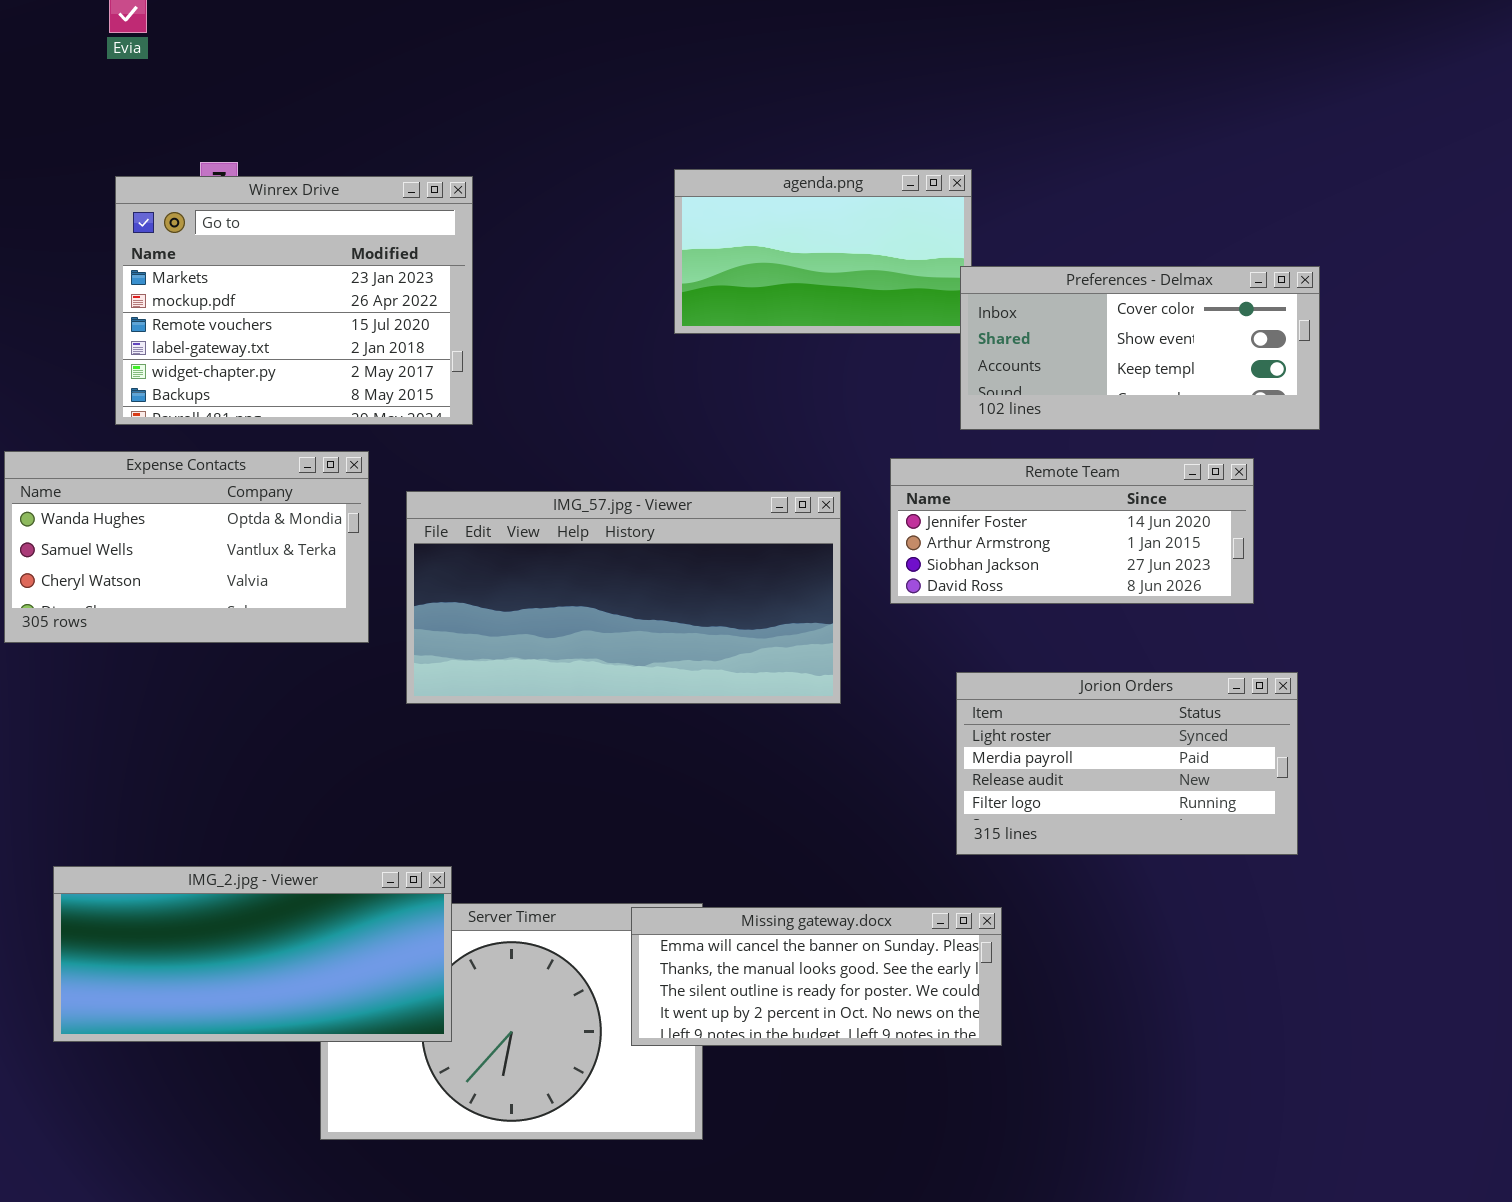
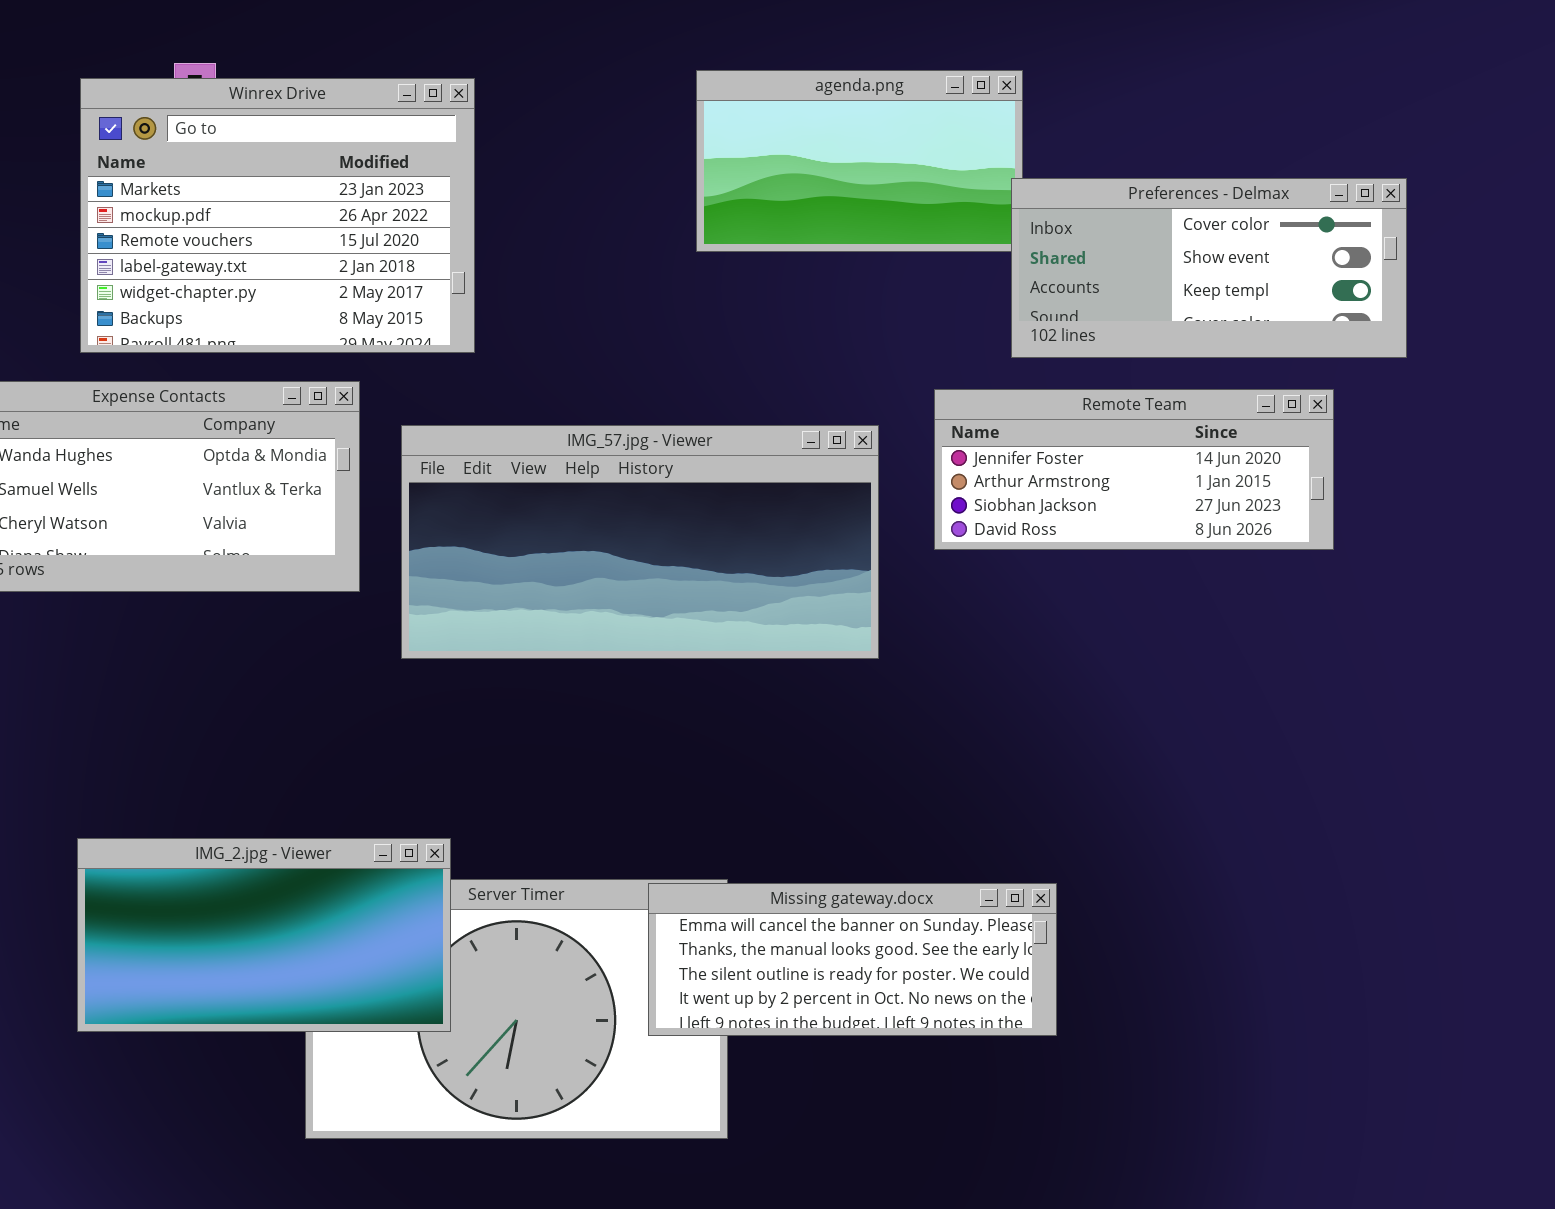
Jorion Orders: [956,672,1298,855] -> none, closed
IMG_2.jpg - Viewer: [53,866,452,1042] -> [77,838,451,1032], resized

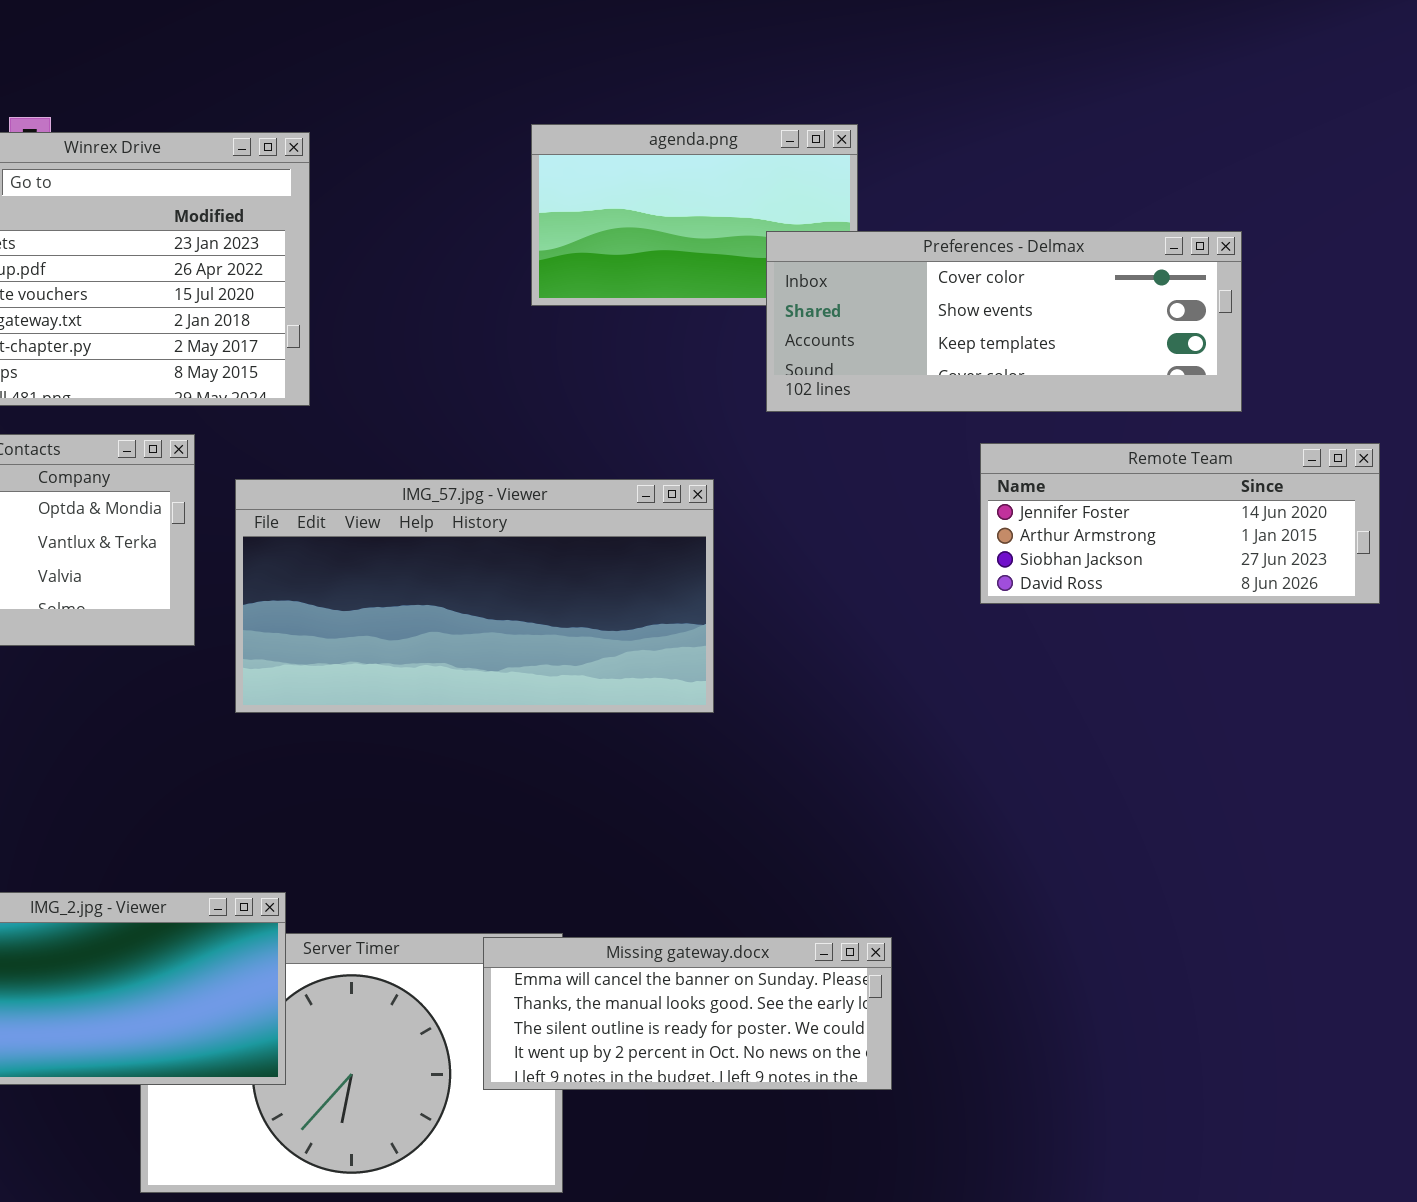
Preferences - Delmax: [1011,178,1407,358] -> [766,231,1242,412], resized
Remote Team: [934,389,1334,550] -> [980,443,1380,604], moved

